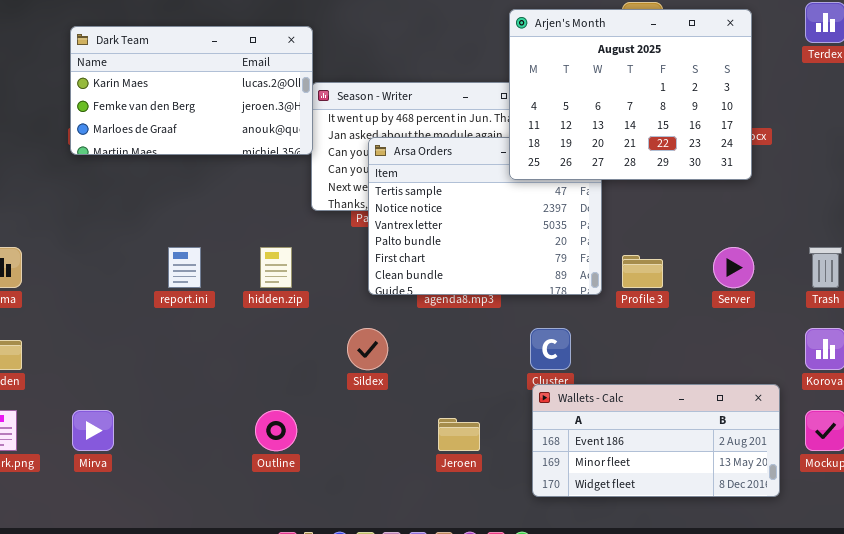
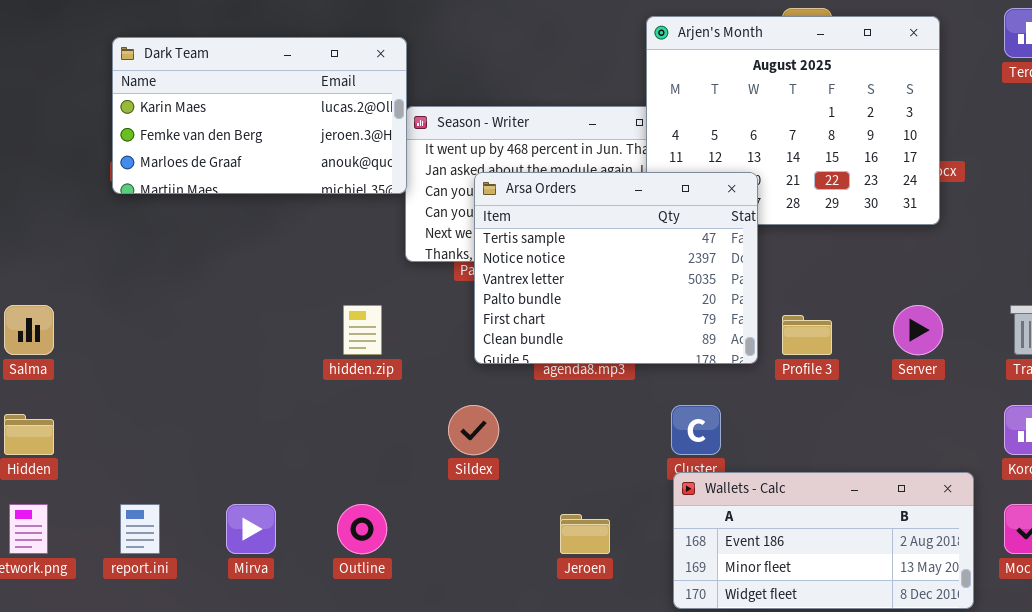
Arsa Orders: [368,137,602,295] -> [474,172,758,364], raised
report.ini: [168,247,201,288] -> [120,504,160,554], moved
Mirva: [72,410,114,451] -> [226,504,276,554], moved

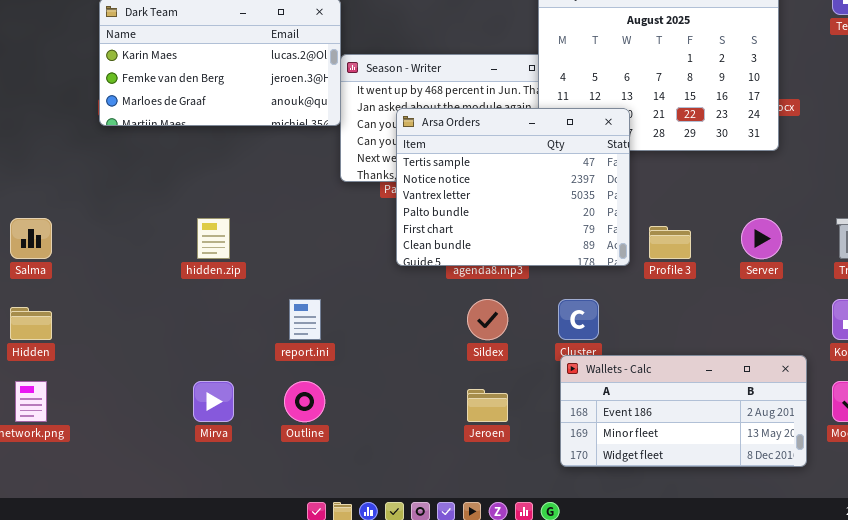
hidden.zip: [343,305,382,355] -> [197,218,230,259], moved
Sildex: [448,405,499,455] -> [467,299,508,340], moved
report.ini: [120,504,160,554] -> [289,299,321,340], moved

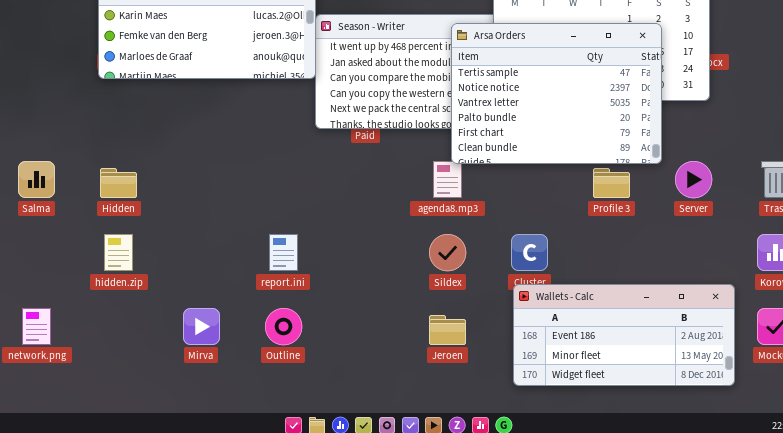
Arsa Orders: [396,108,630,266] -> [451,23,662,164], moved
hidden.zip: [197,218,230,259] -> [104,234,133,271], moved
Hidden: [10,307,52,340] -> [100,168,137,198], moved

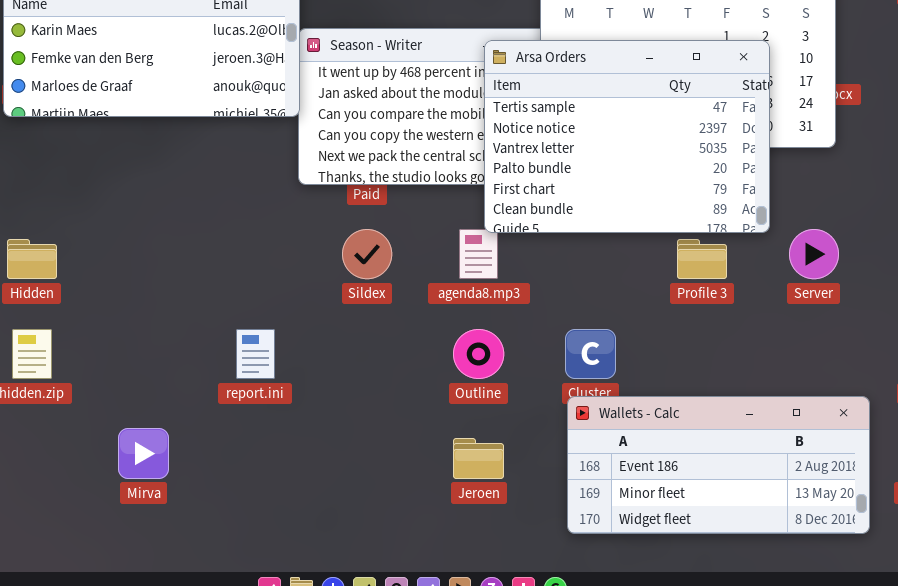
Sildex: [429,234,466,271] -> [342,229,392,279], moved
Outline: [265,308,302,345] -> [453,329,504,379], moved

